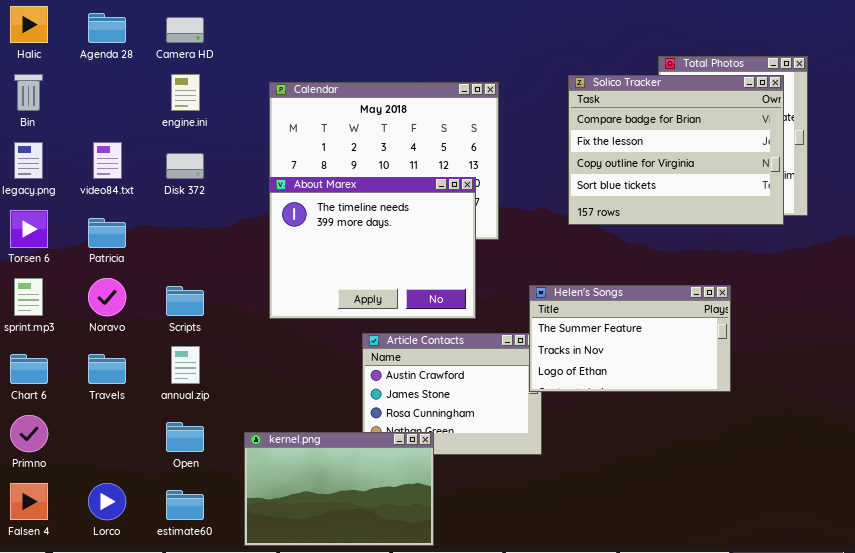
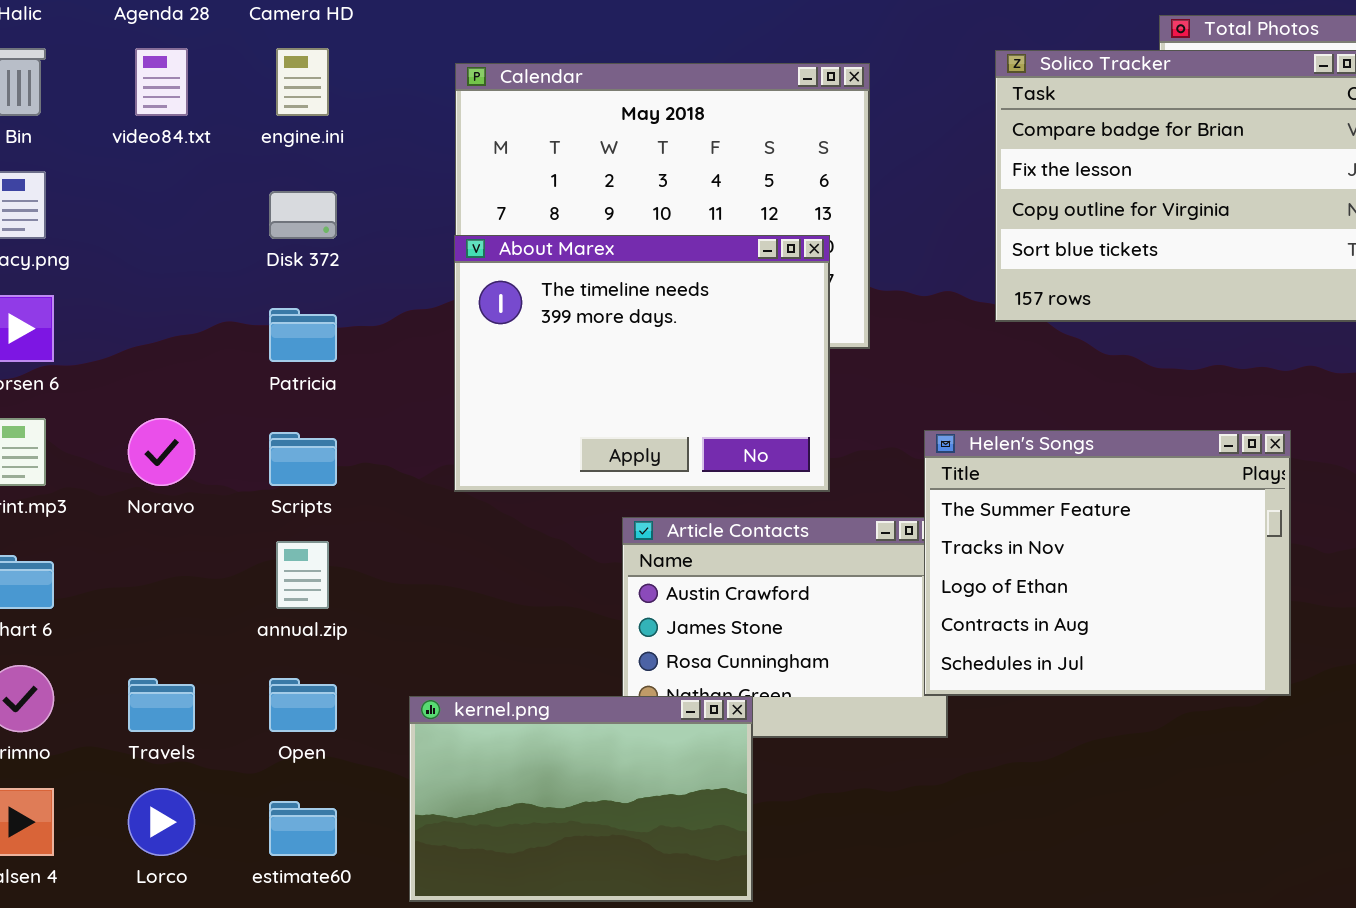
video84.txt: [93,142,122,179] -> [135,48,188,116], moved
Patricia: [88,218,126,248] -> [269,308,337,362], moved
Helen's Songs: [529,285,731,392] -> [924,430,1291,696], resized
Travels: [88,354,126,384] -> [128,678,195,732], moved

